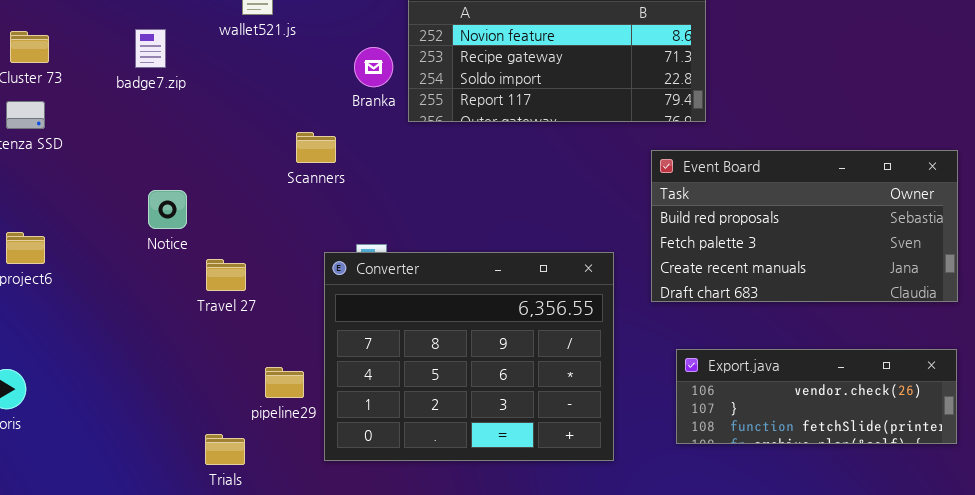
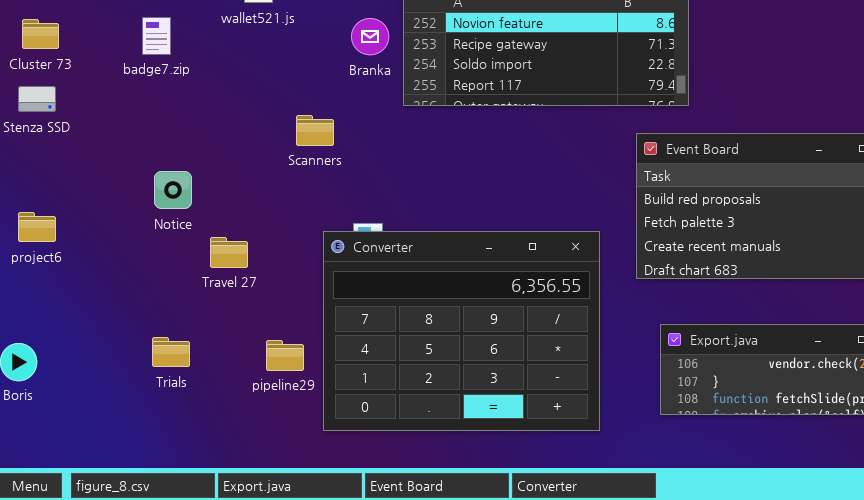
Branka: [354,47,393,87] -> [351,18,389,55], moved
Trials: [205,434,245,465] -> [152,337,190,367], moved

